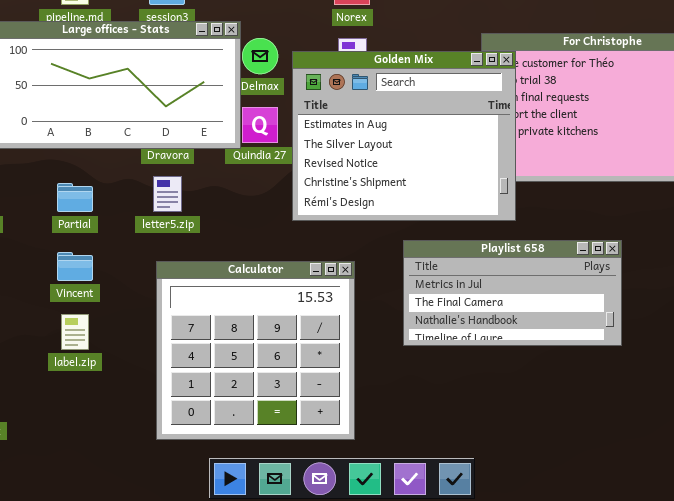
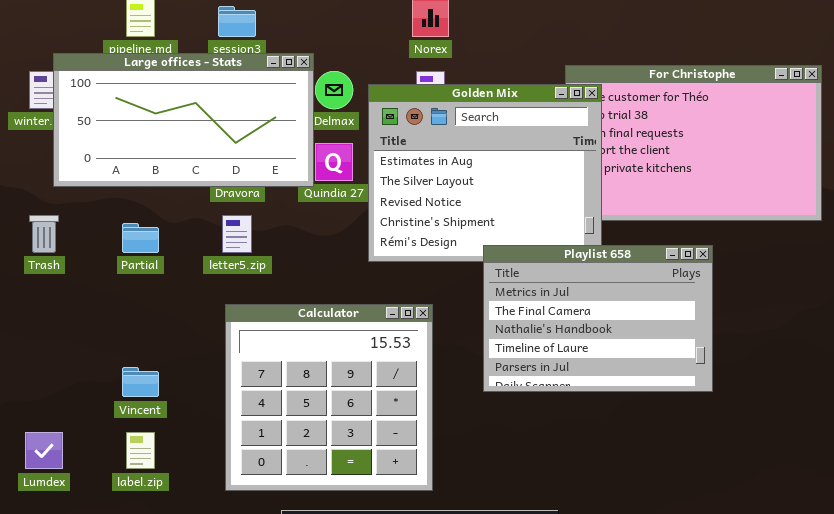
Playlist 658: [403,240,622,346] -> [483,245,713,392], resized
Vincent: [57,252,93,281] -> [122,367,159,397], moved
label.zip: [61,314,89,350] -> [126,432,155,469], moved

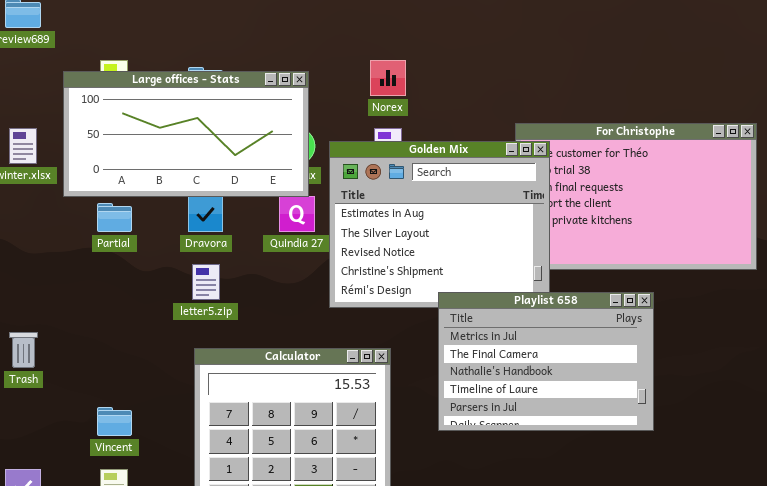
Large offices - Stats: [53,53,314,187] -> [63,71,309,197], moved
Trash: [29,215,59,253] -> [9,332,38,368], moved
Partial: [122,223,159,253] -> [97,203,132,232], moved

